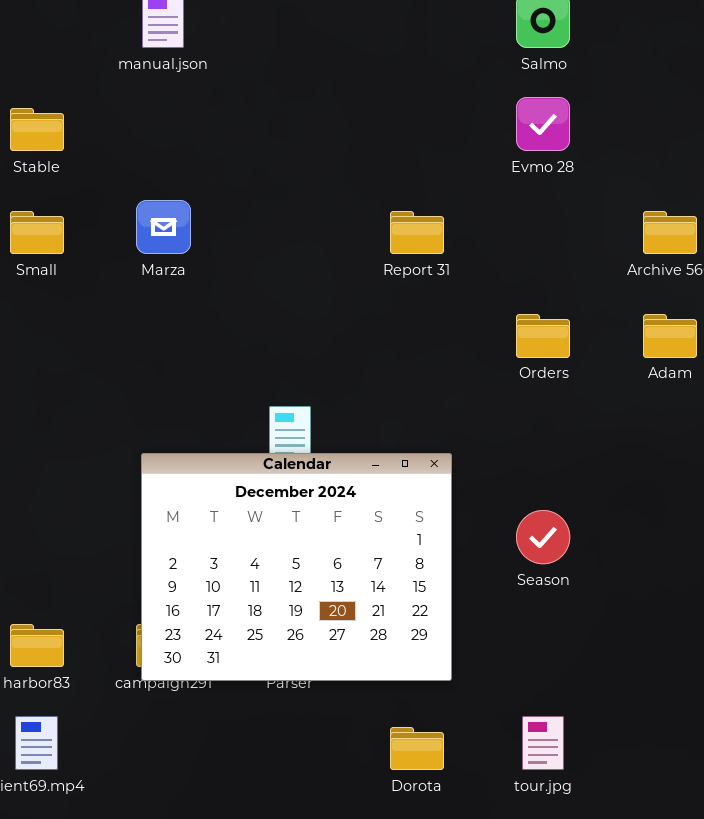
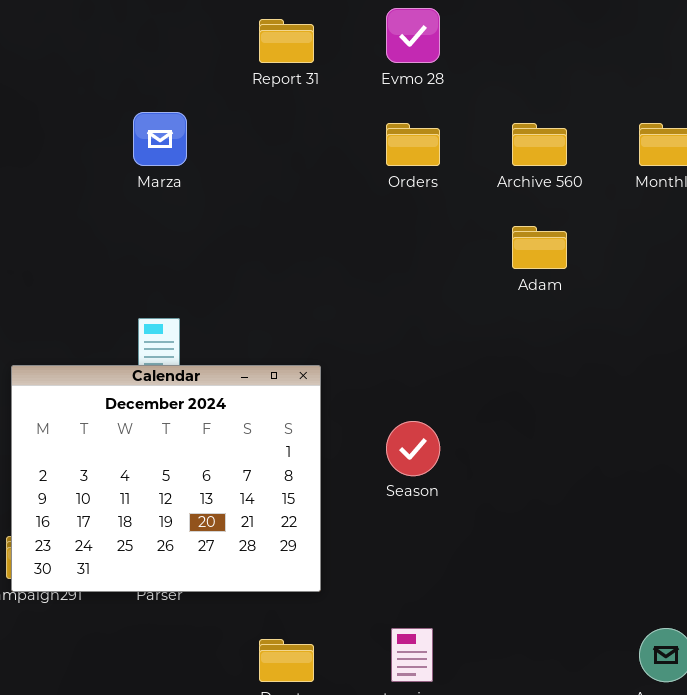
Marza: [136,200,191,254] -> [133,112,187,166], moved
Report 31: [390,211,444,254] -> [259,19,314,63], moved
Orders: [516,314,570,358] -> [386,123,440,166], moved

